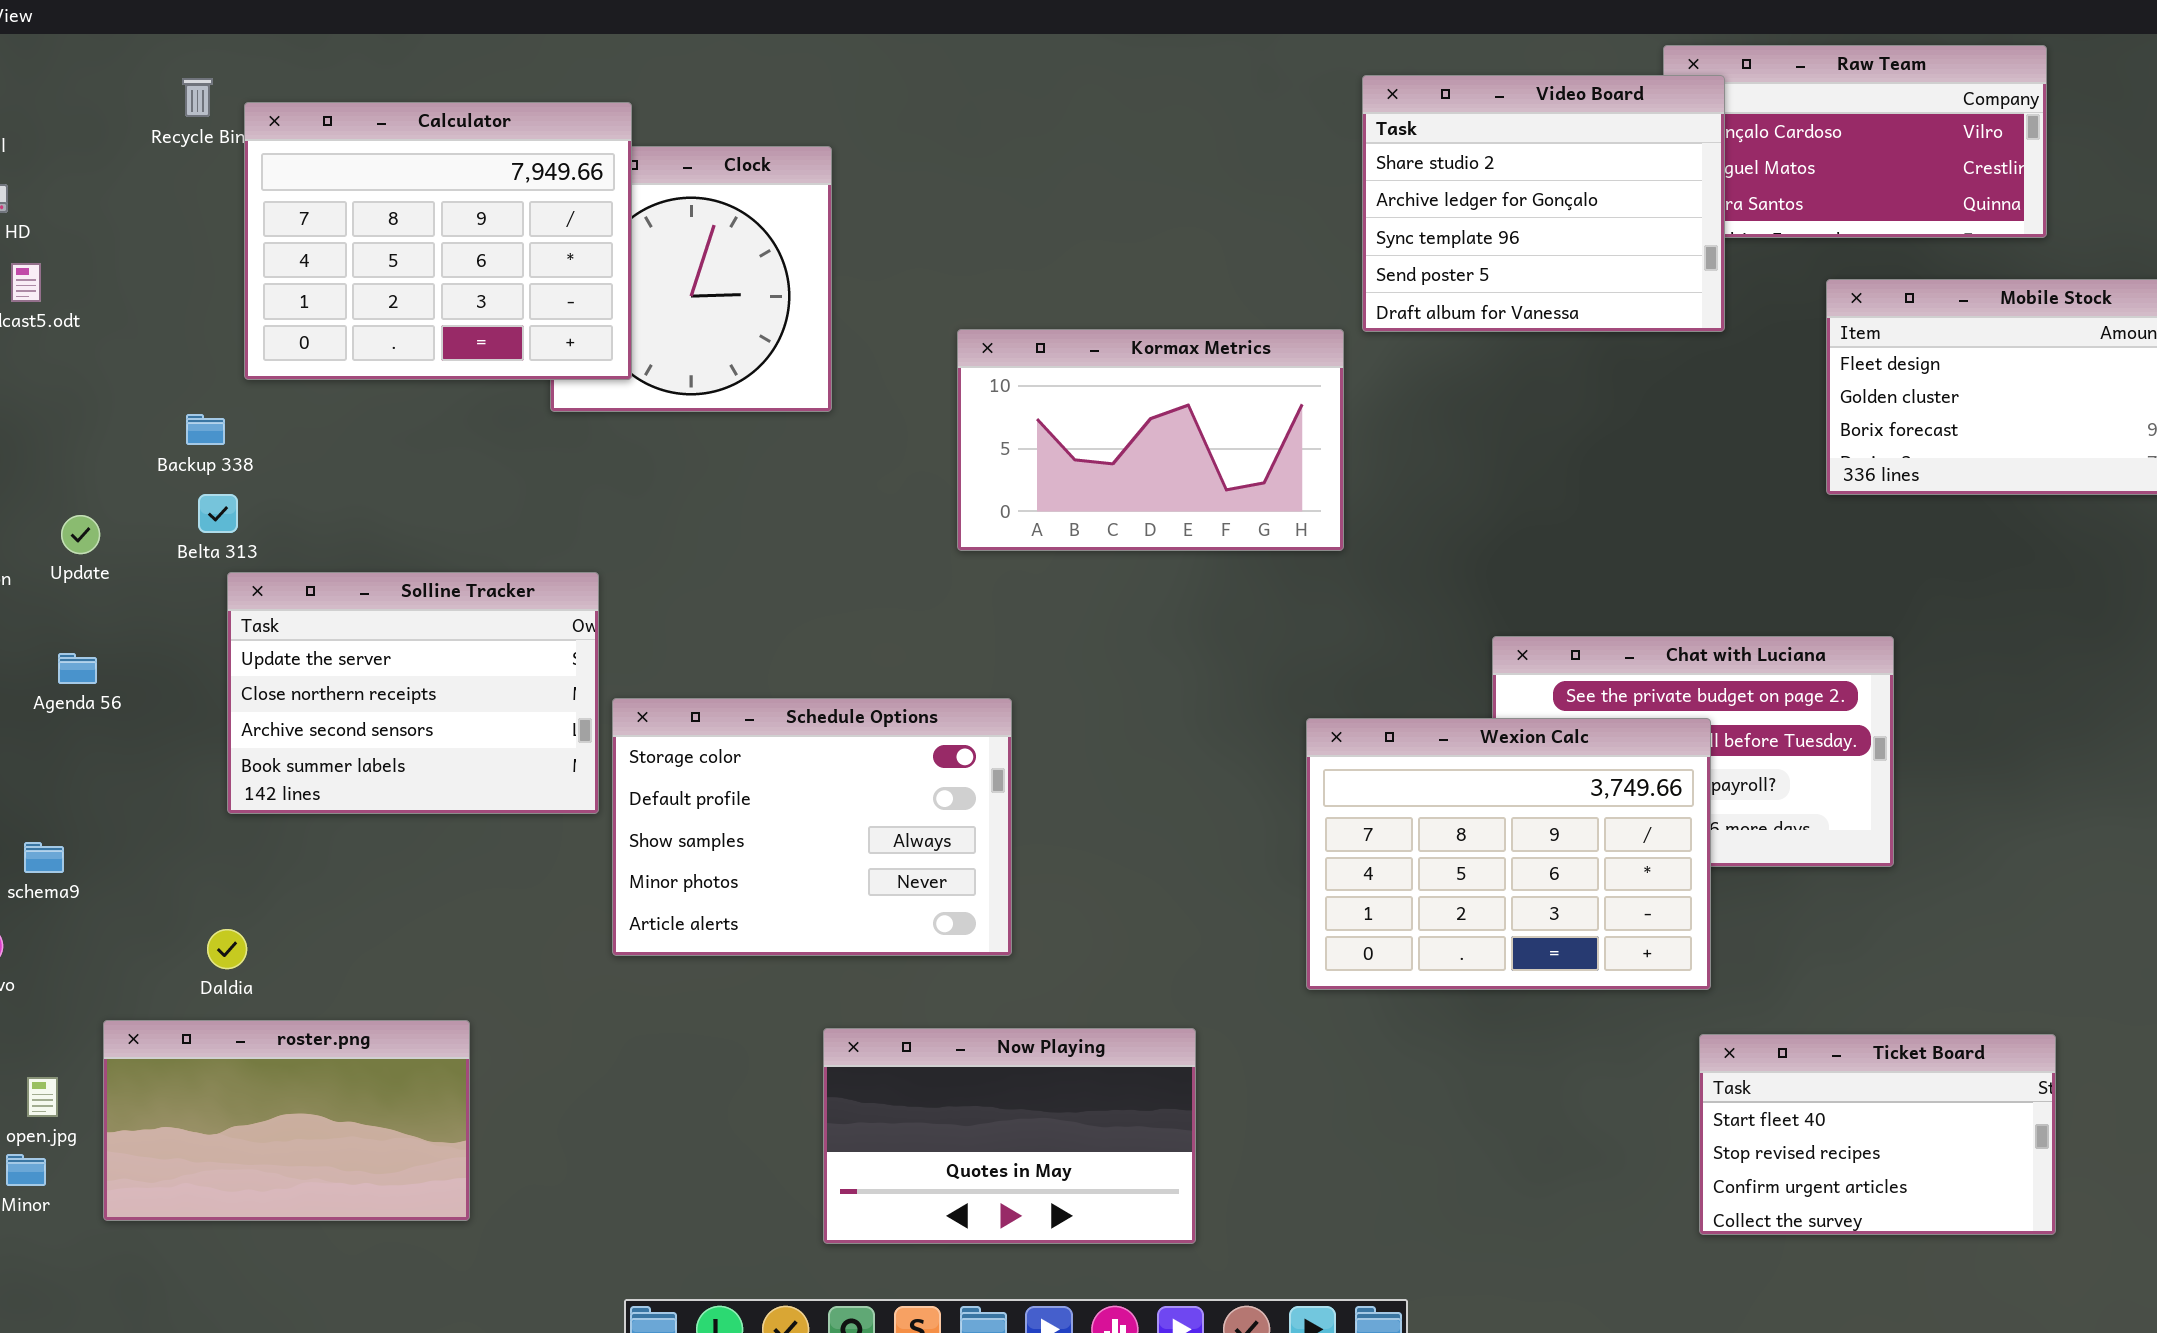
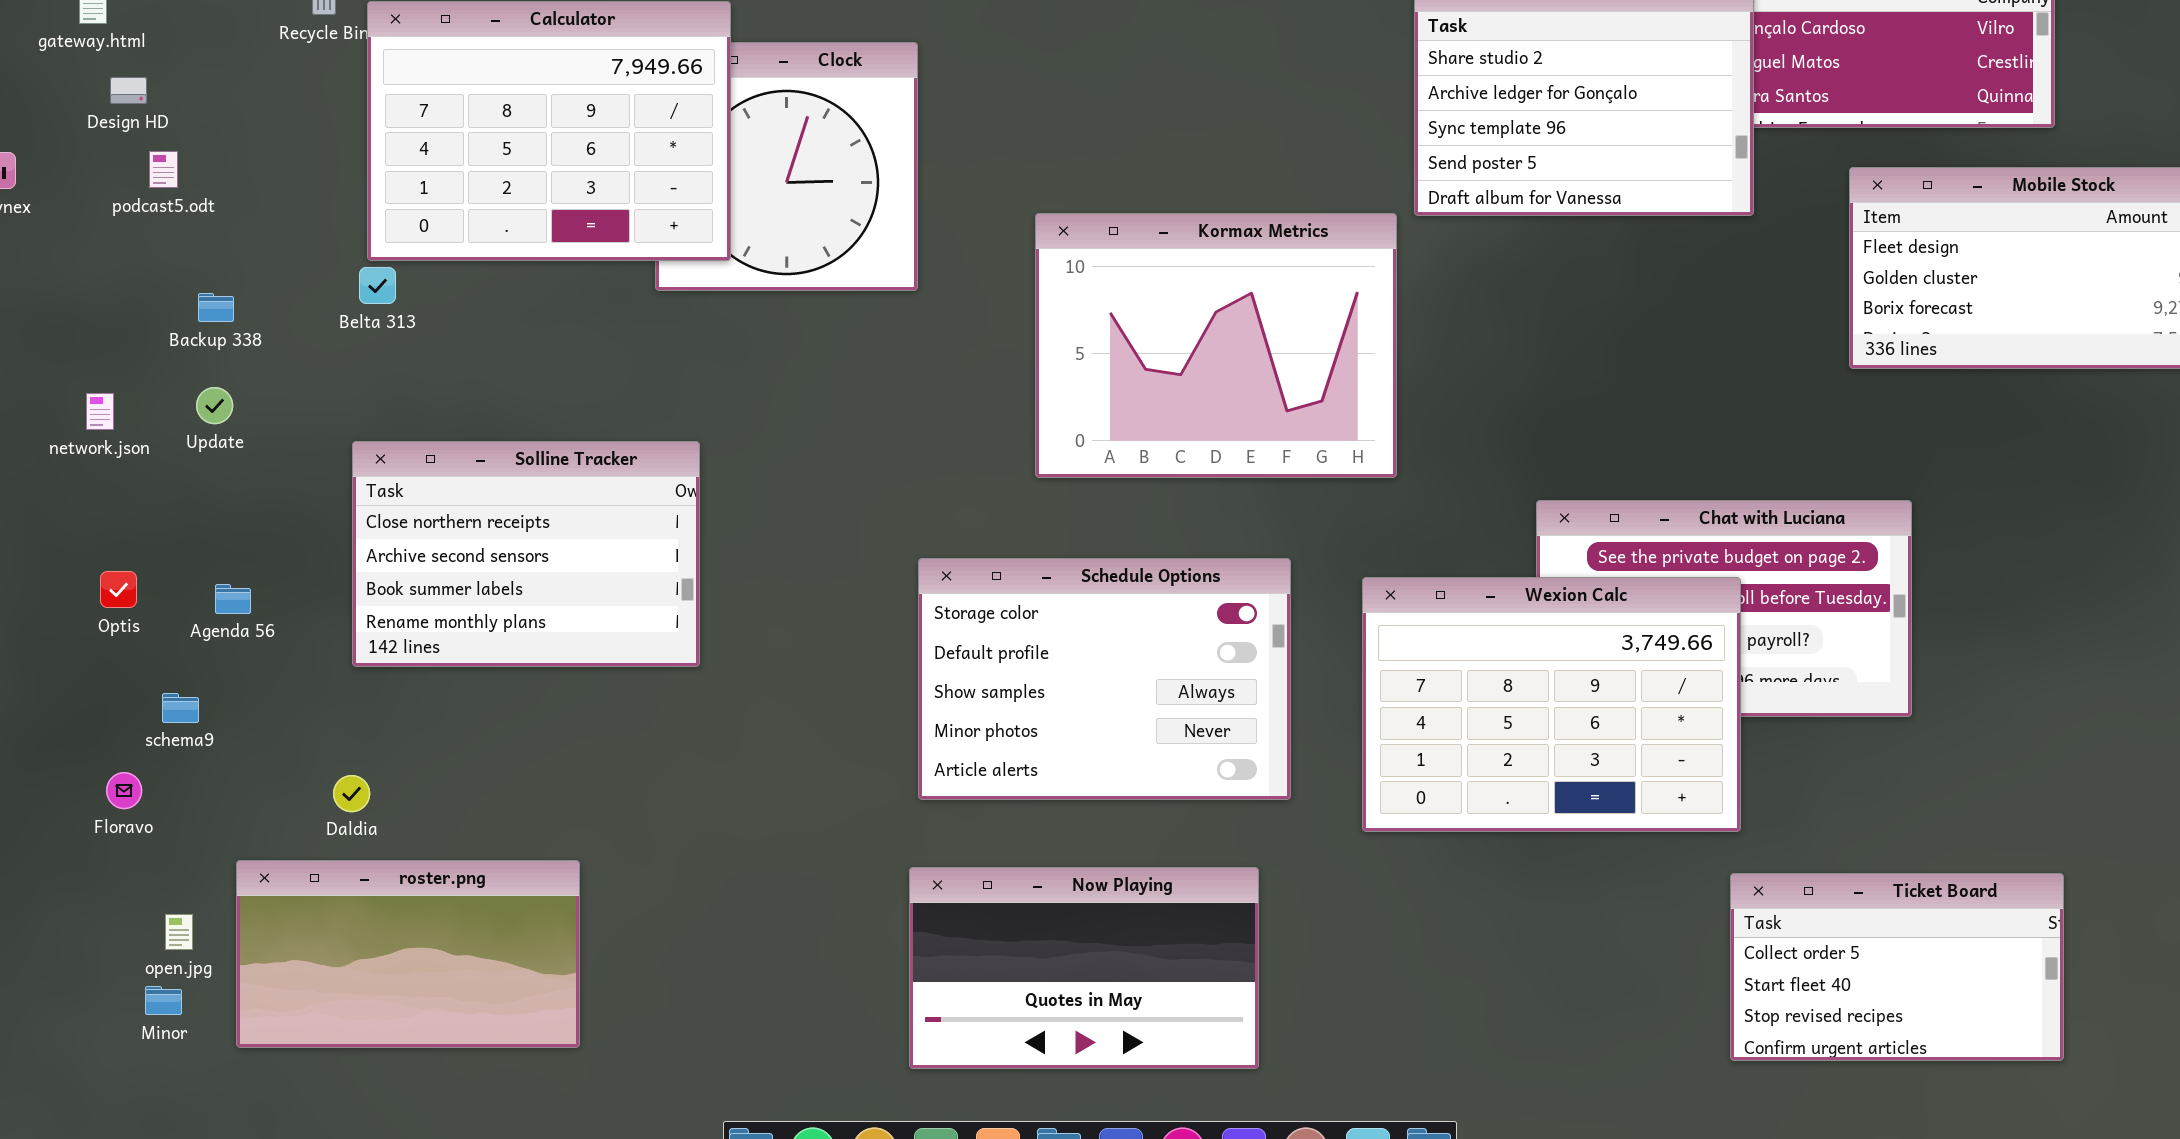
Kormax Metrics: [957,329,1344,551] -> [1035,213,1397,478], resized
Backup 338: [186,414,225,445] -> [198,293,234,322], moved
Belta 313: [198,494,238,533] -> [359,267,396,304], moved
Solline Tracker: [227,572,599,814] -> [352,441,700,667], scrolled down 1 row
Agenda 56: [58,653,97,684] -> [215,584,251,614], moved
Schedule Options: [612,698,1012,956] -> [918,558,1291,800], moved
Ticket Board: [1699,1034,2056,1235] -> [1730,873,2064,1061], scrolled up 1 row

